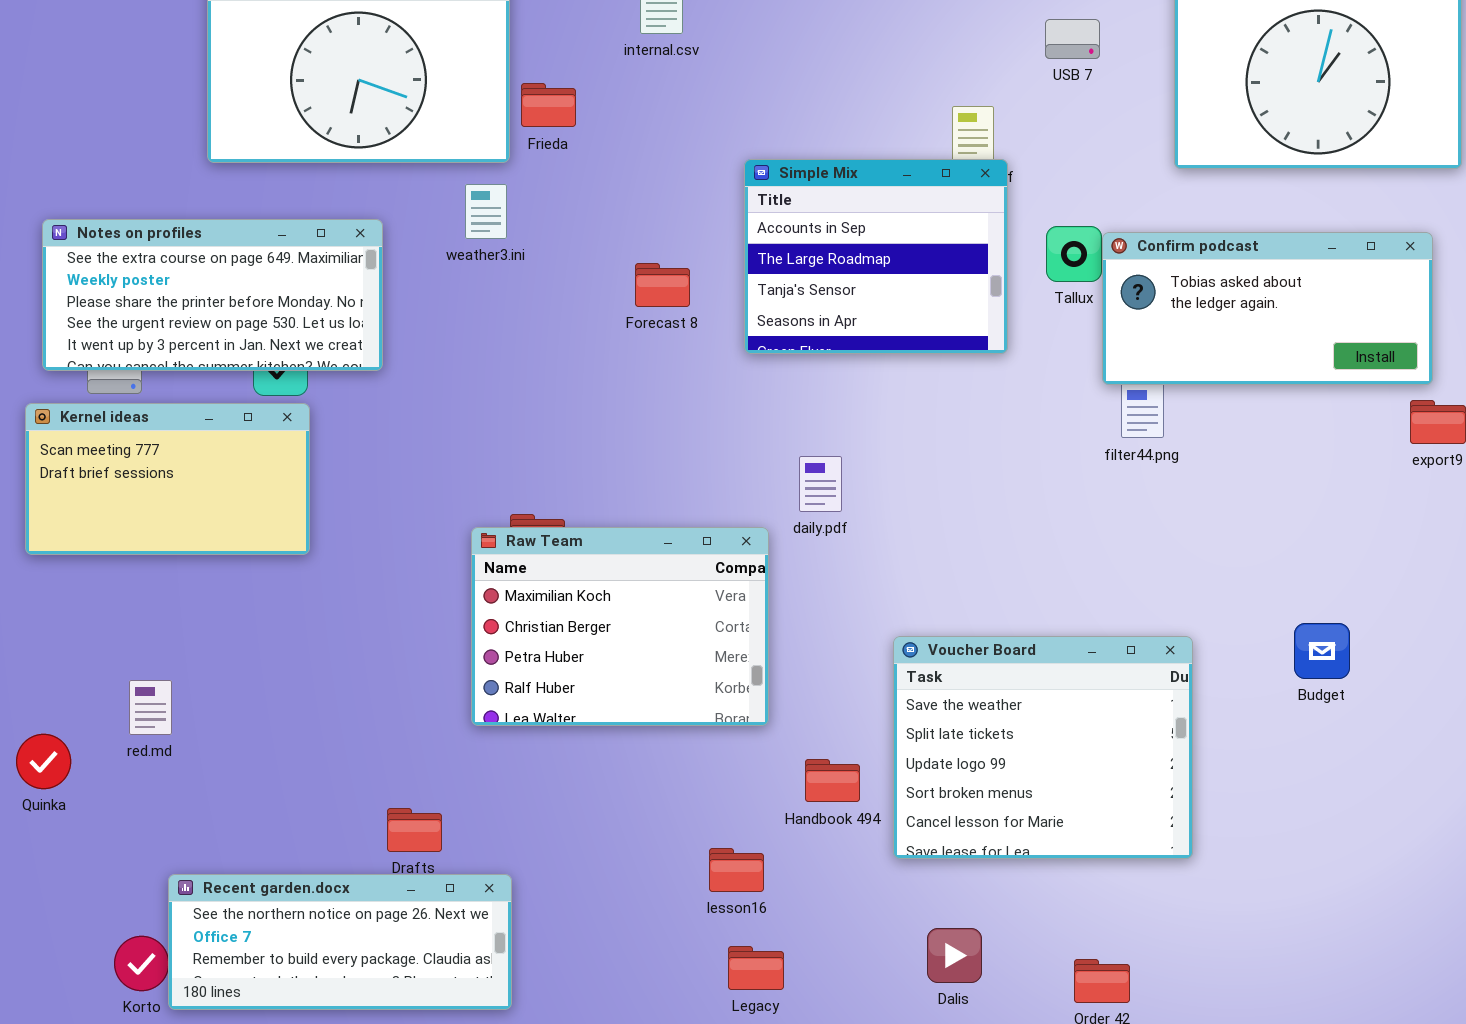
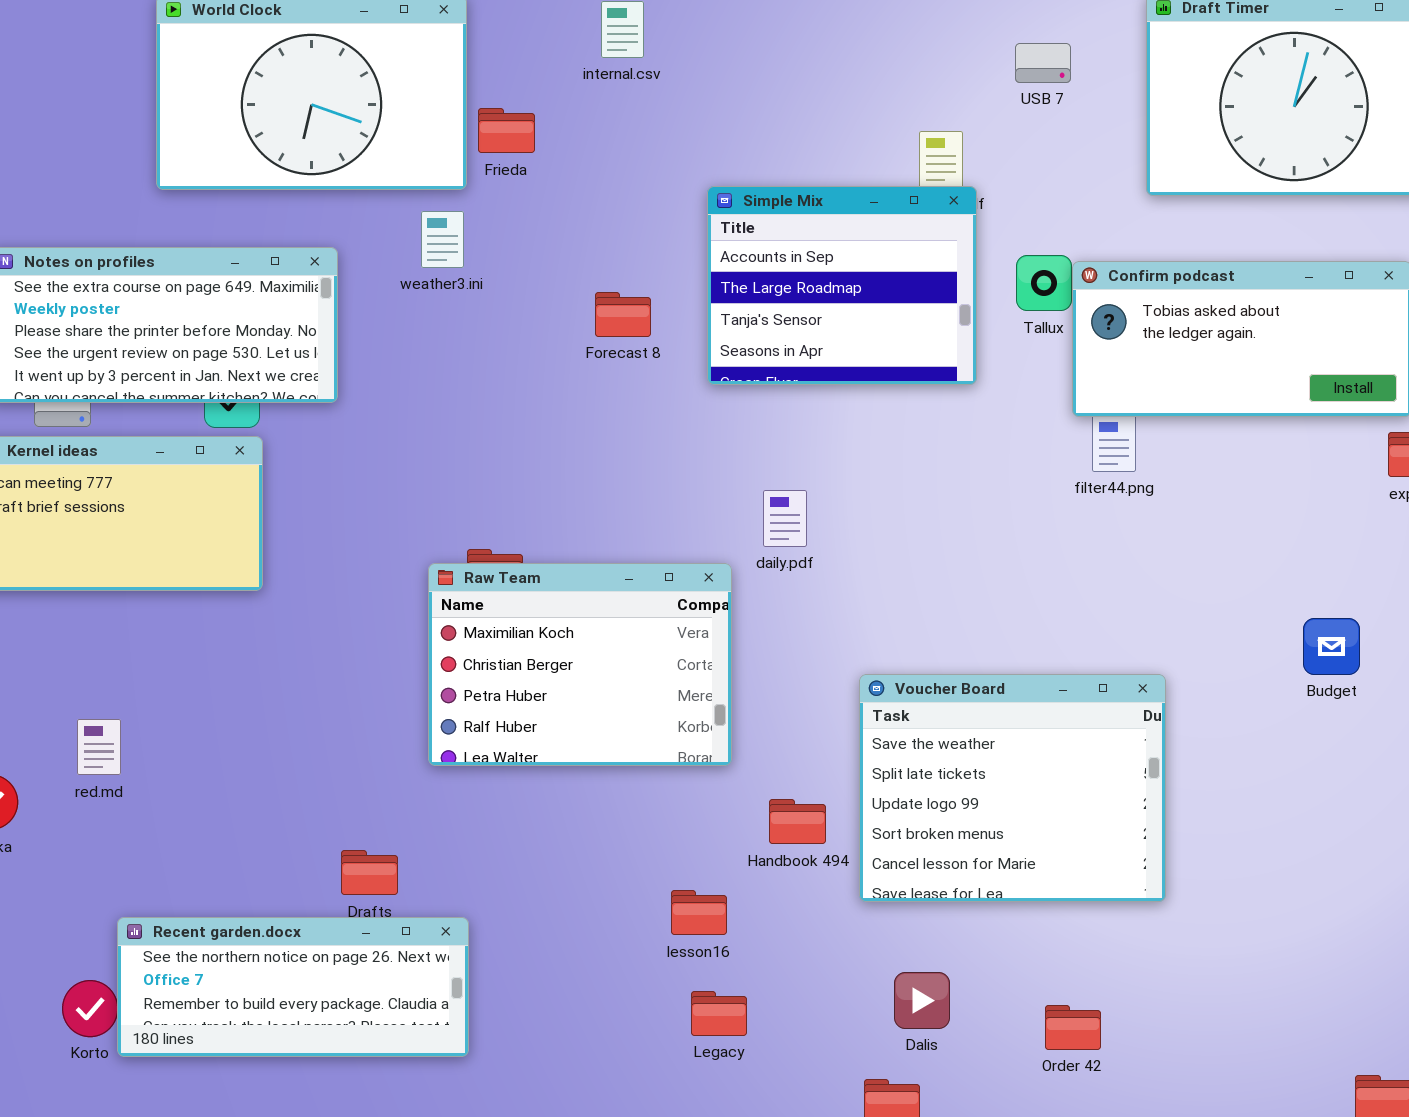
Budget: [1294,623,1350,679] -> [1303,618,1360,675], moved

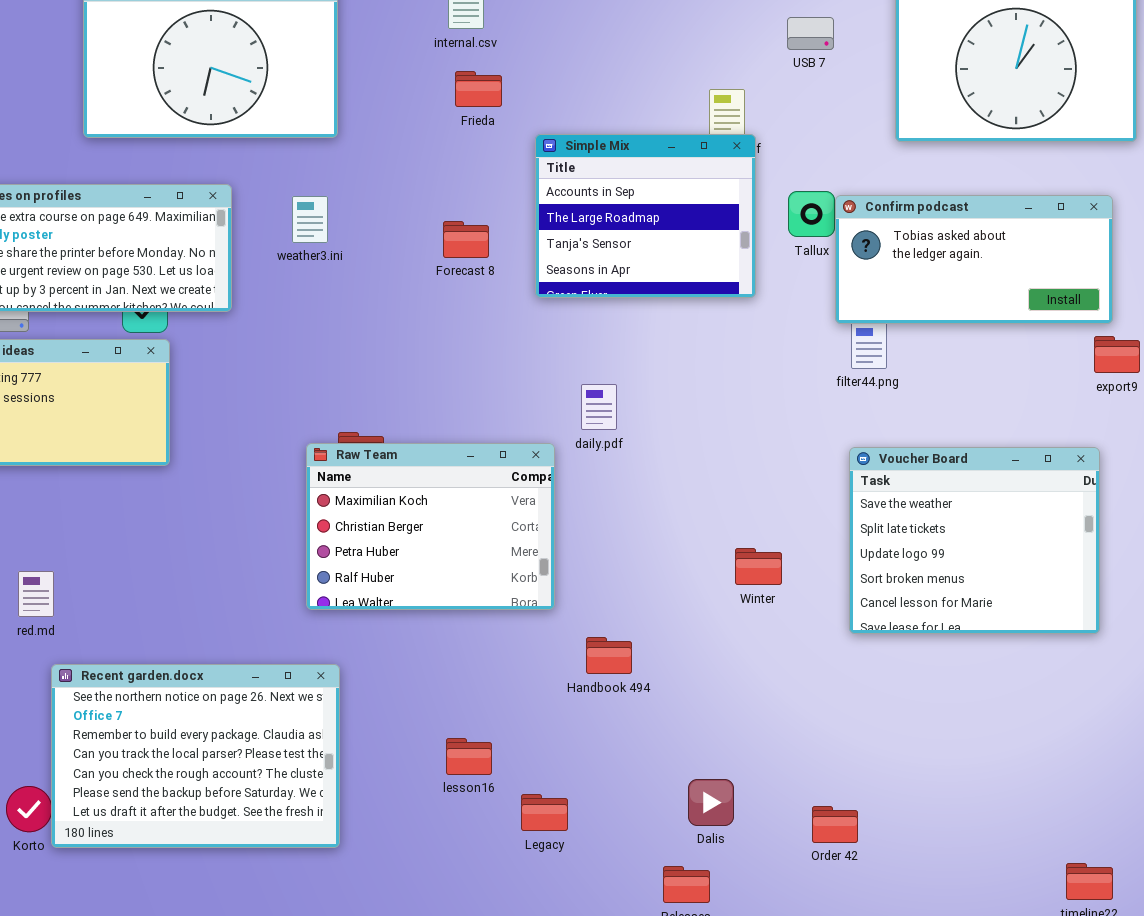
Frieda: [478,108,535,153] -> [455,71,502,107], moved
weather3.ini: [421,211,464,268] -> [292,196,328,243], moved
Voucher Board: [859,674,1166,902] -> [849,447,1100,634], moved
lesson16: [671,890,727,935] -> [446,738,492,775], moved
Recent garden.docx: [117,917,469,1057] -> [51,664,340,848], resized

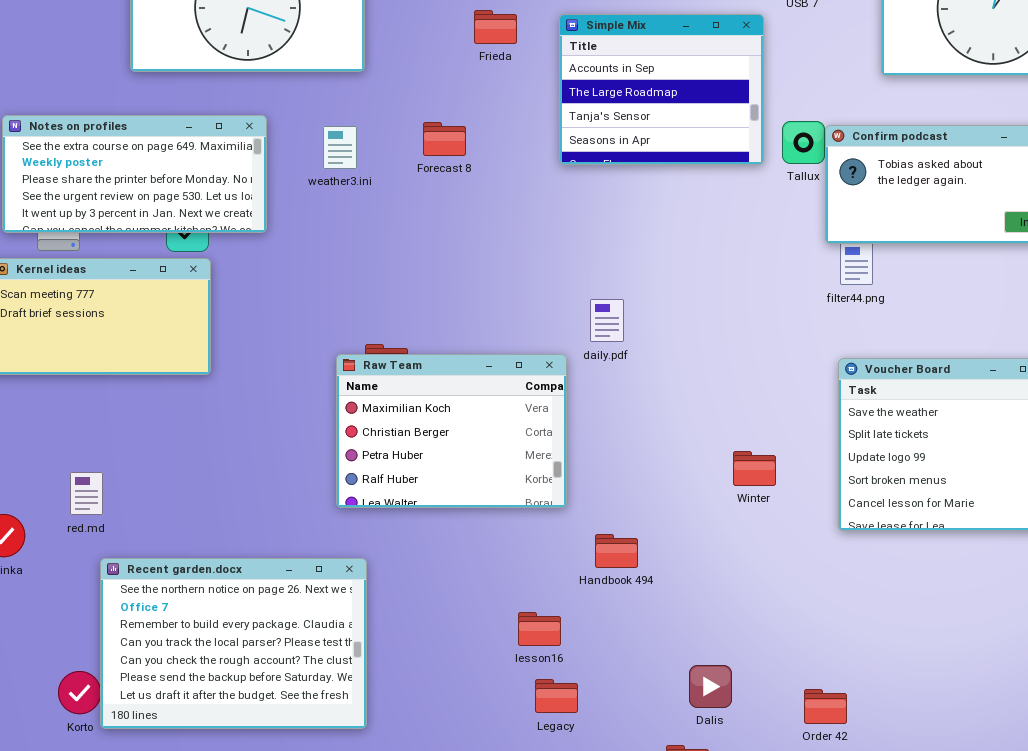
Simple Mix: [535,134,756,298] -> [559,14,764,165], moved
Forecast 8: [443,221,489,258] -> [423,122,466,156], moved
lesson16: [446,738,492,775] -> [518,612,561,646], moved

